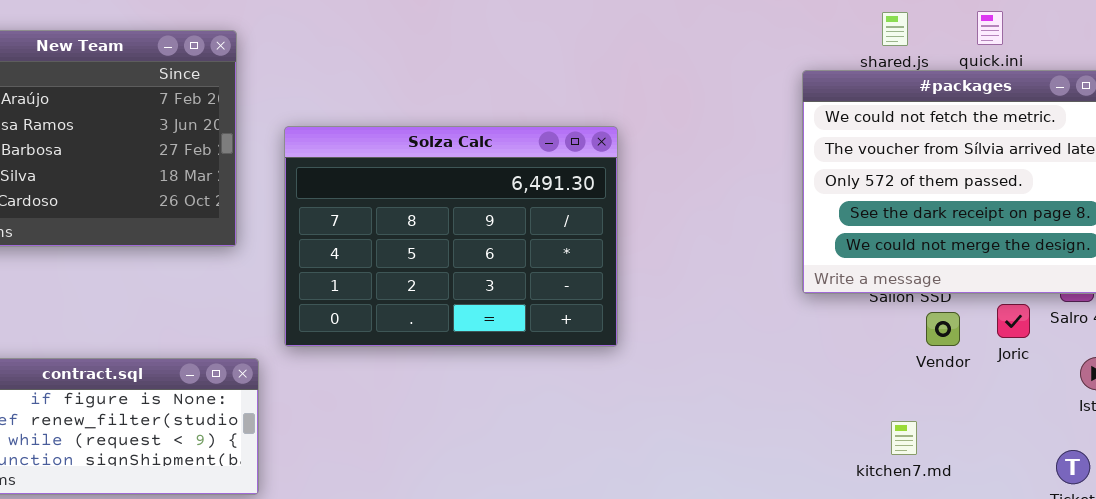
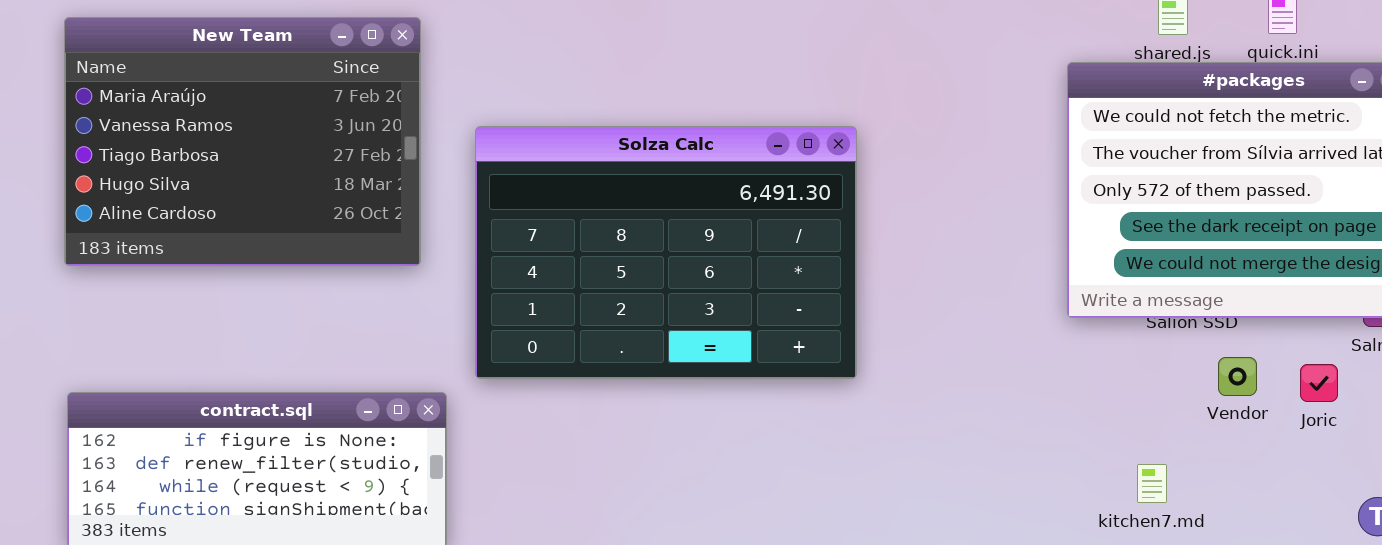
Joric: [997,304,1030,338] -> [1300,364,1338,402], moved
Vendor: [926,312,960,346] -> [1218,357,1257,396], moved
kitchen7.md: [891,421,917,455] -> [1137,464,1167,503], moved

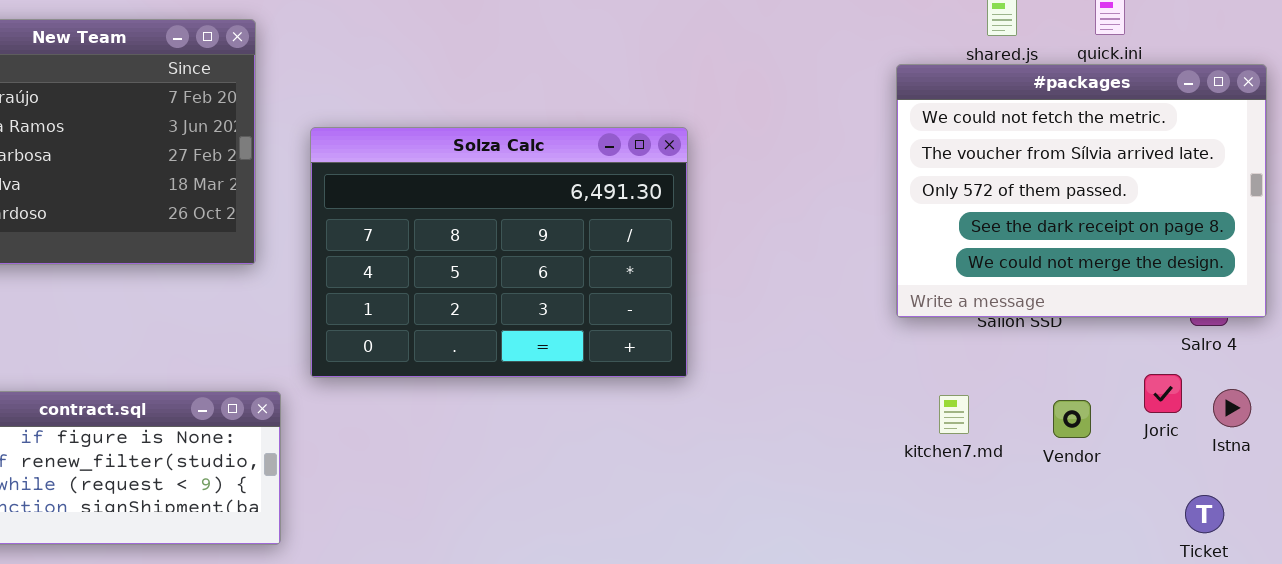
Vendor: [1218,357,1257,396] -> [1053,400,1091,438], moved
Joric: [1300,364,1338,402] -> [1144,374,1182,413], moved
kitchen7.md: [1137,464,1167,503] -> [939,395,969,434], moved

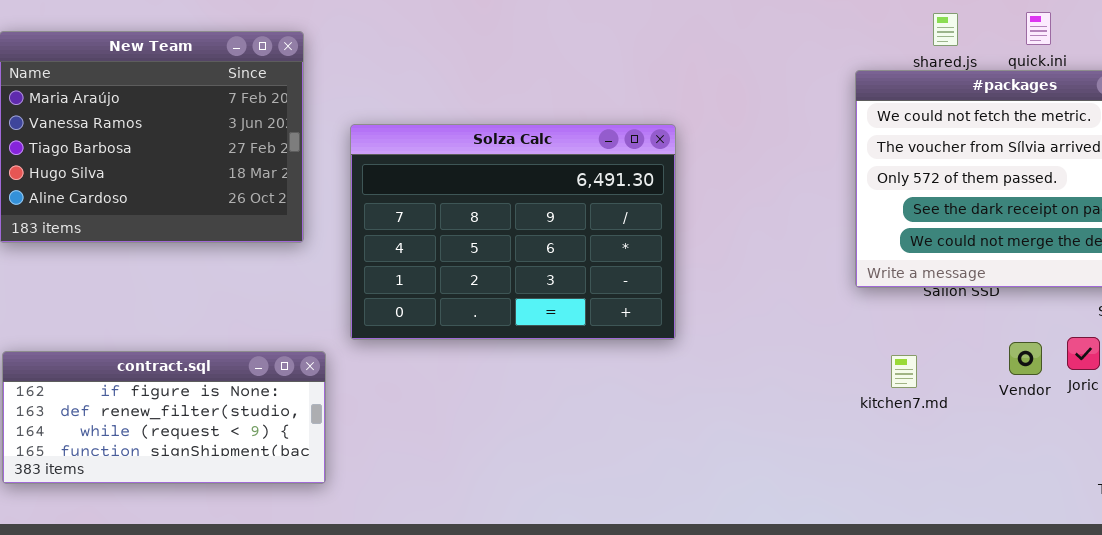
Vendor: [1053,400,1091,438] -> [1009,342,1042,375], moved

